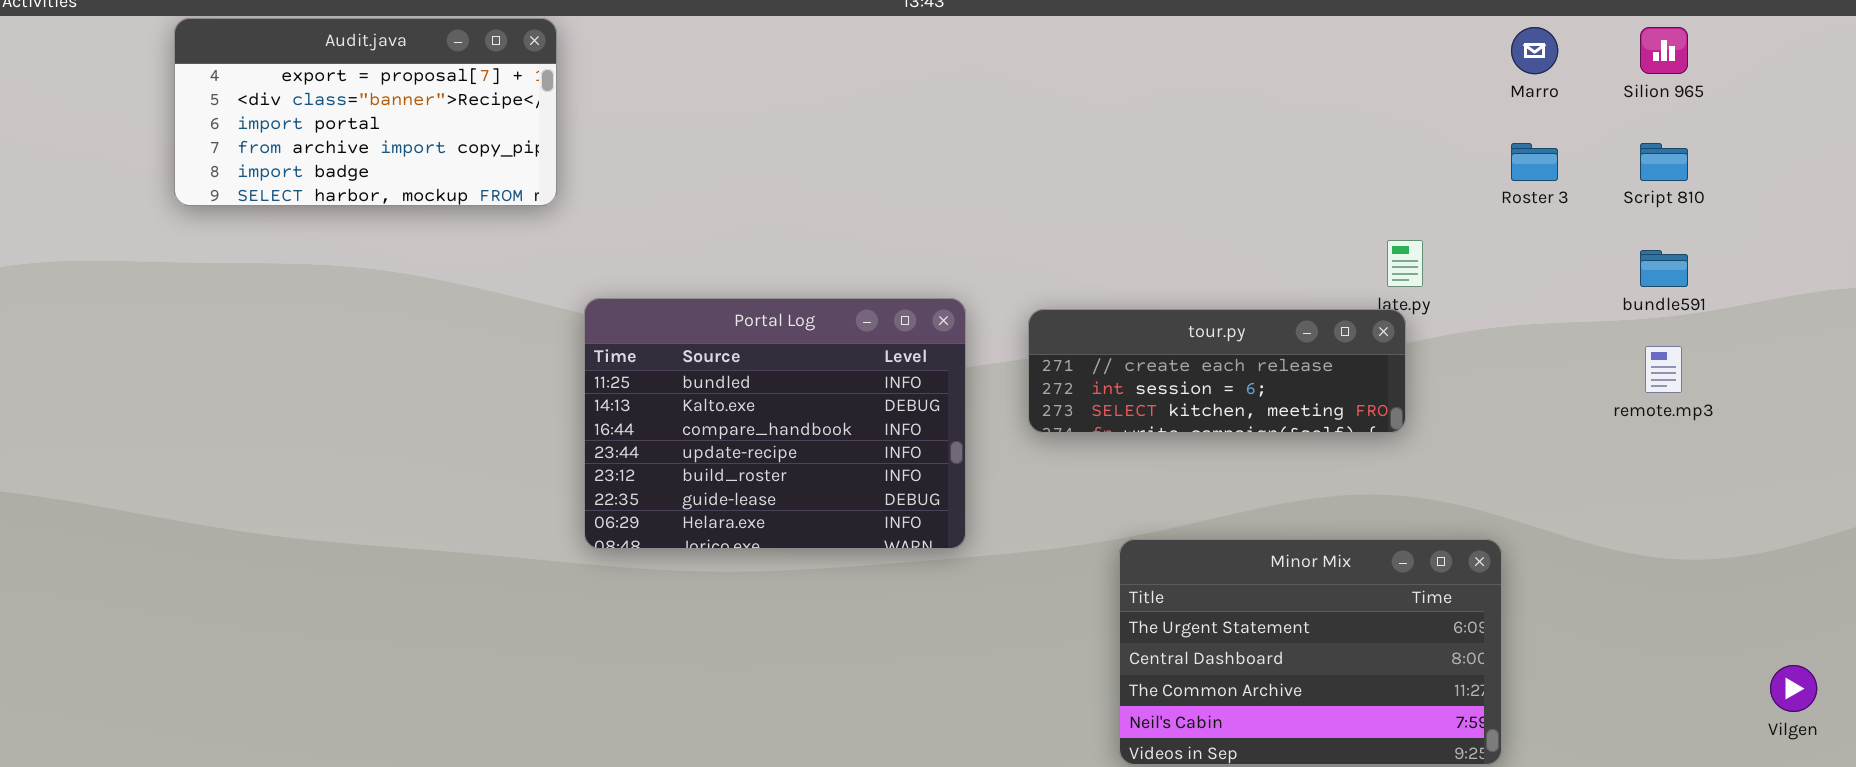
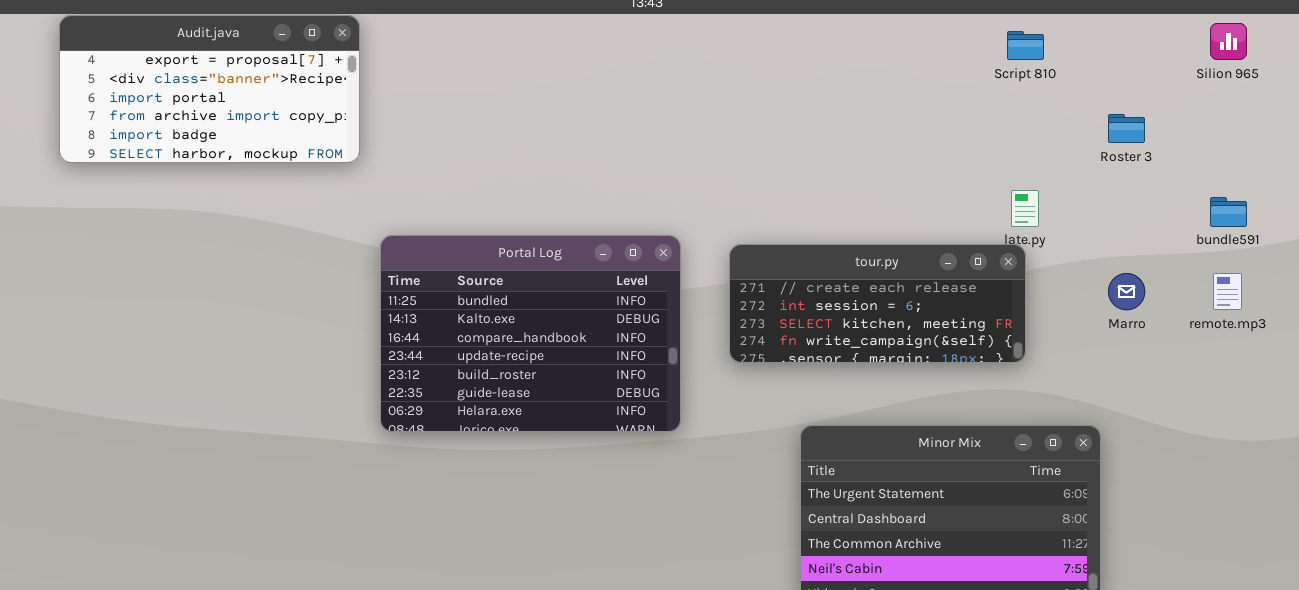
Marro: [1511,27,1558,74] -> [1108,273,1145,310], moved
Script 810: [1640,143,1688,181] -> [1007,31,1044,60], moved
tour.py: [1028,309,1406,433] -> [729,244,1026,363], resized

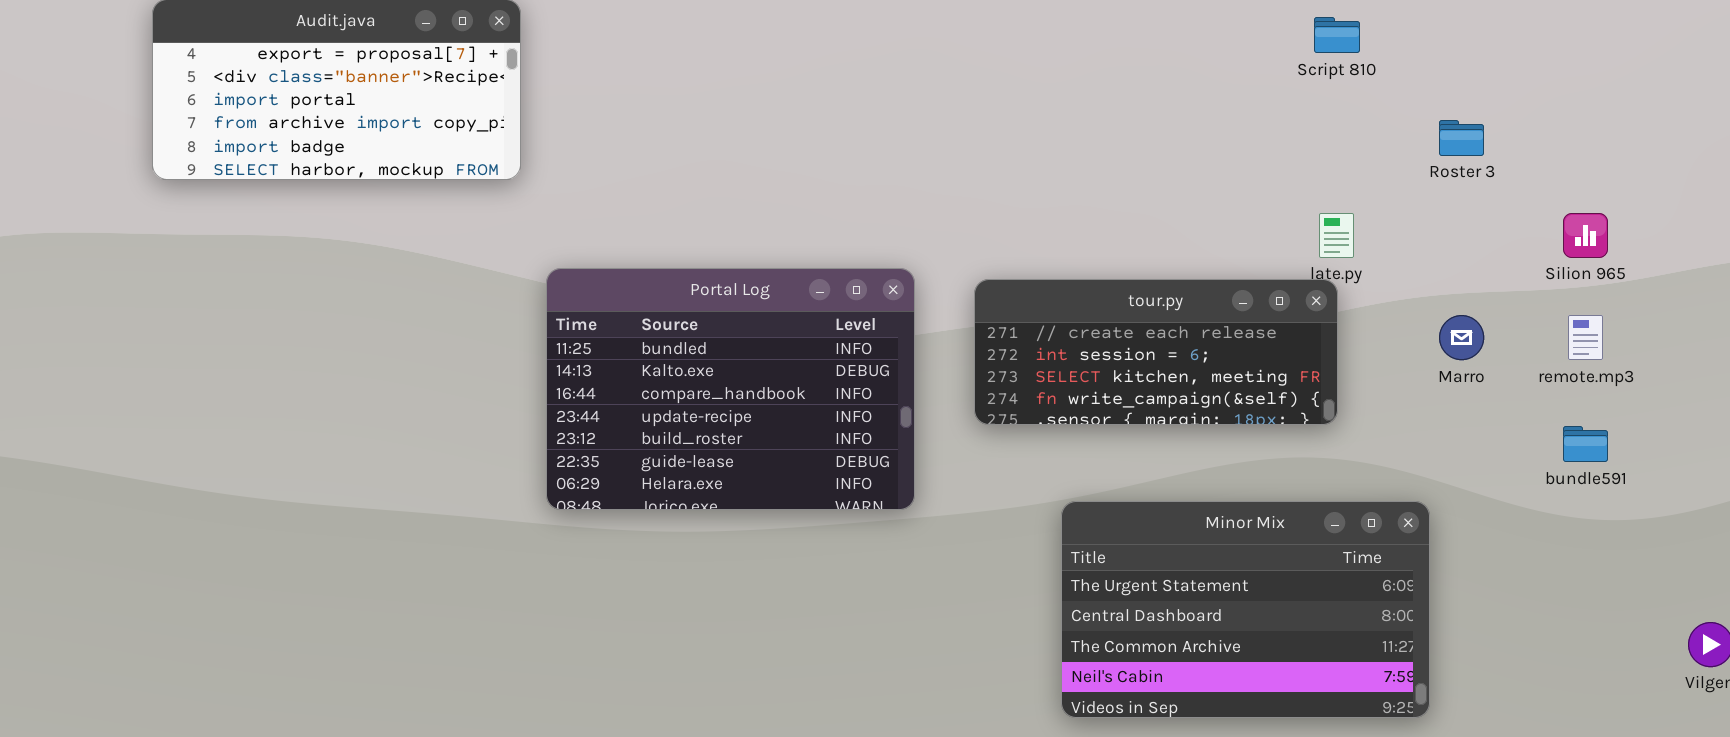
Silion 965: [1210,23,1247,60] -> [1563,213,1608,258], moved
bundle591: [1210,197,1247,227] -> [1563,426,1608,462], moved

